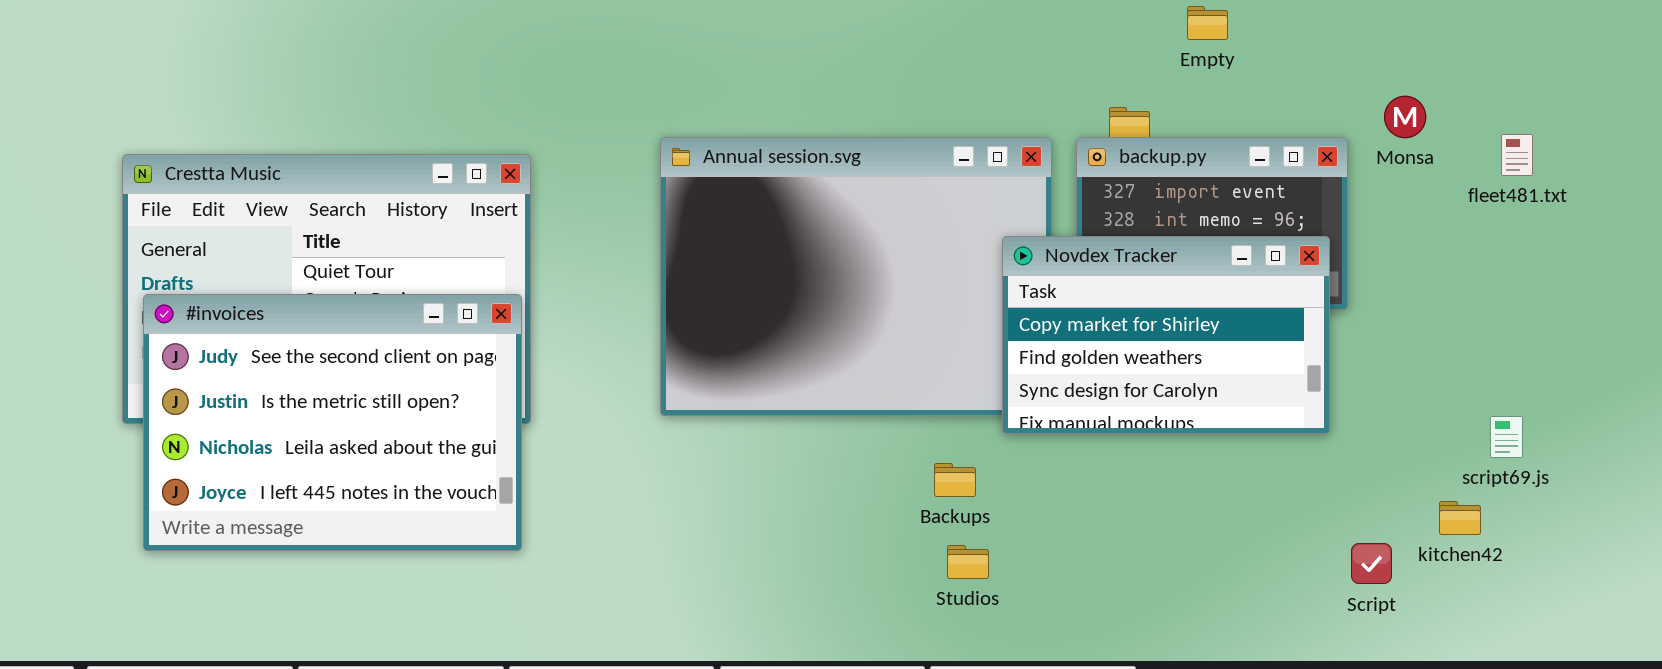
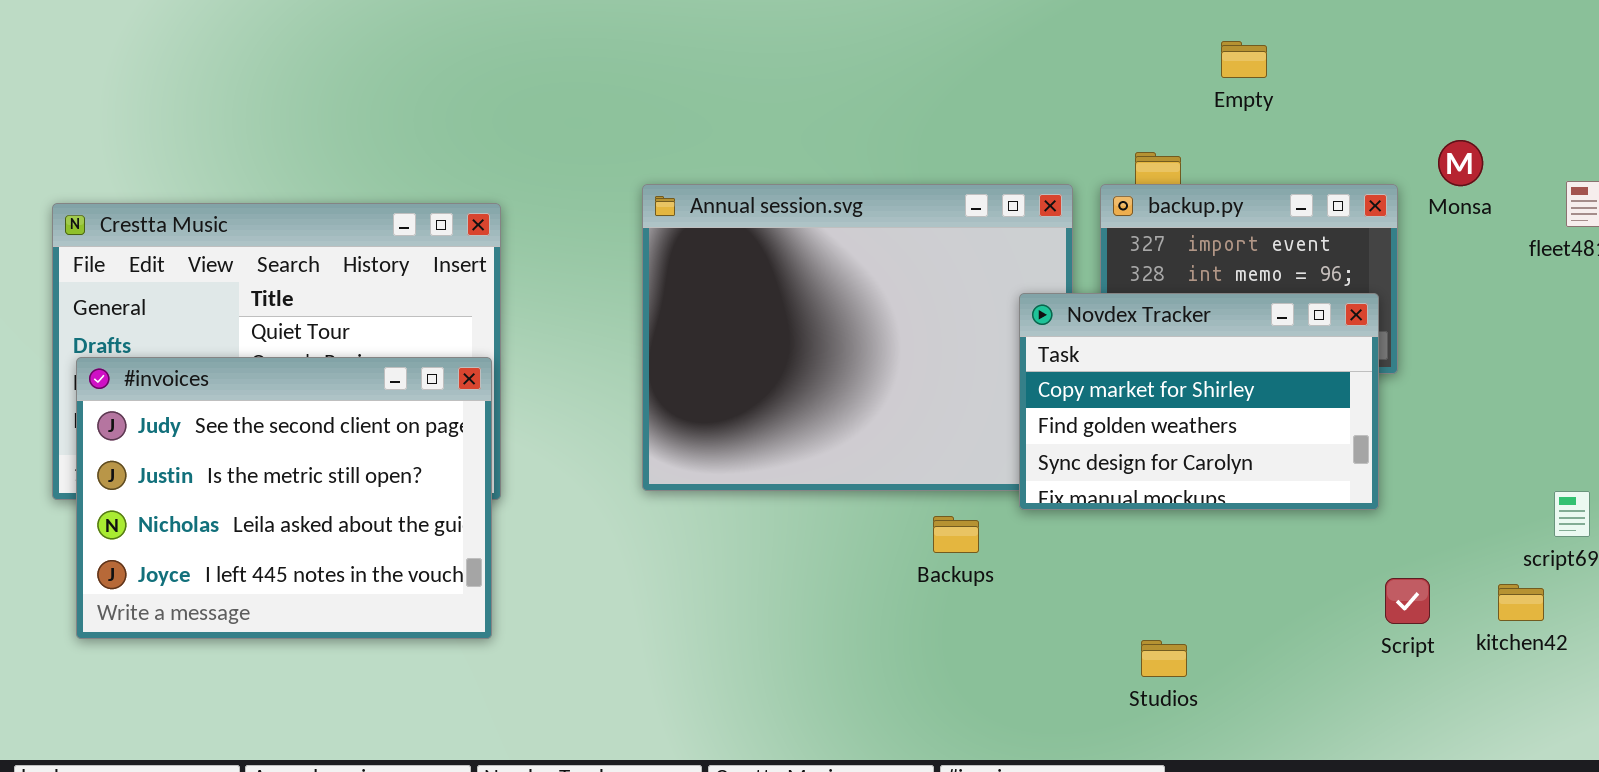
Backups: [934,463,976,497] -> [933,516,979,553], moved
Script: [1351,543,1392,584] -> [1385,578,1430,624], moved
Studios: [947,545,989,579] -> [1141,640,1187,677], moved

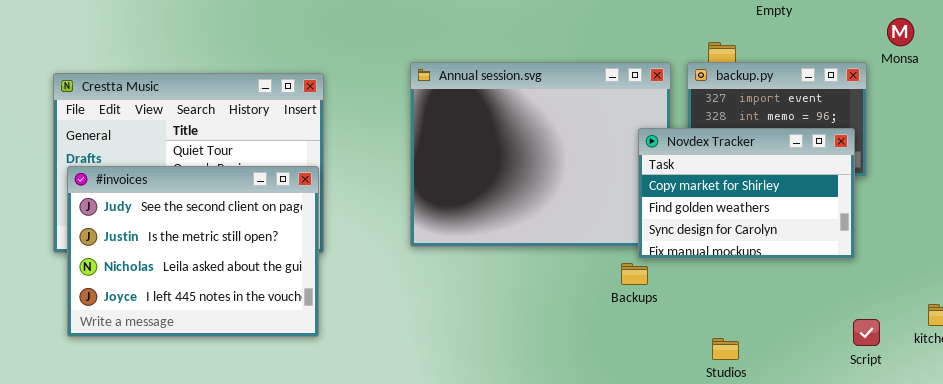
Monsa: [1438,140,1483,186] -> [887,18,914,46], moved
Backups: [933,516,979,553] -> [621,263,648,285], moved
Script: [1385,578,1430,624] -> [853,319,880,346], moved

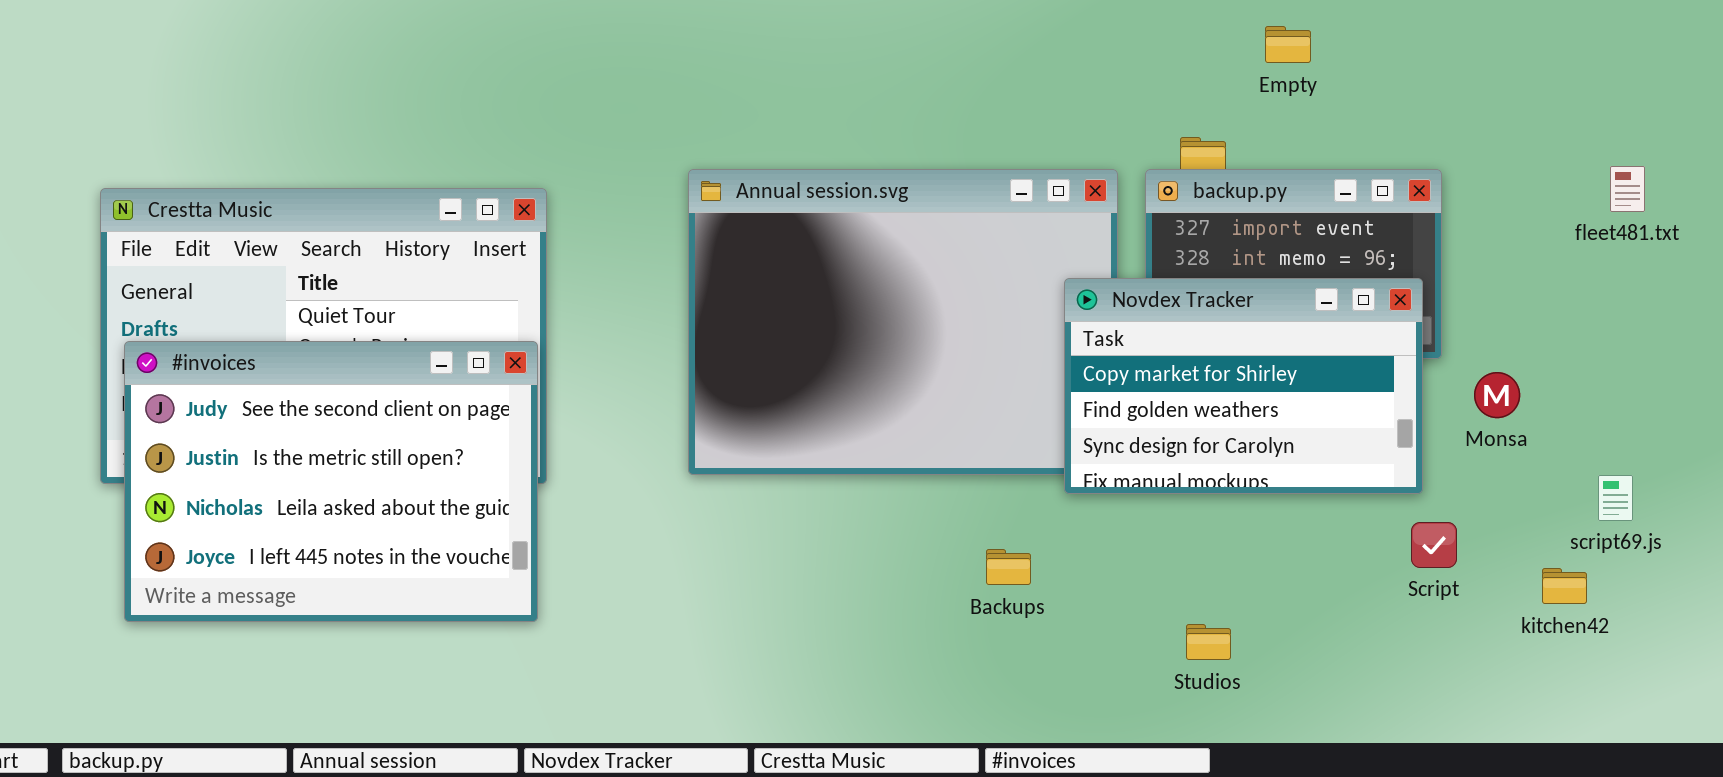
Monsa: [887,18,914,46] -> [1474,372,1520,418], moved
Backups: [621,263,648,285] -> [986,549,1031,585], moved
Script: [853,319,880,346] -> [1411,522,1457,568], moved

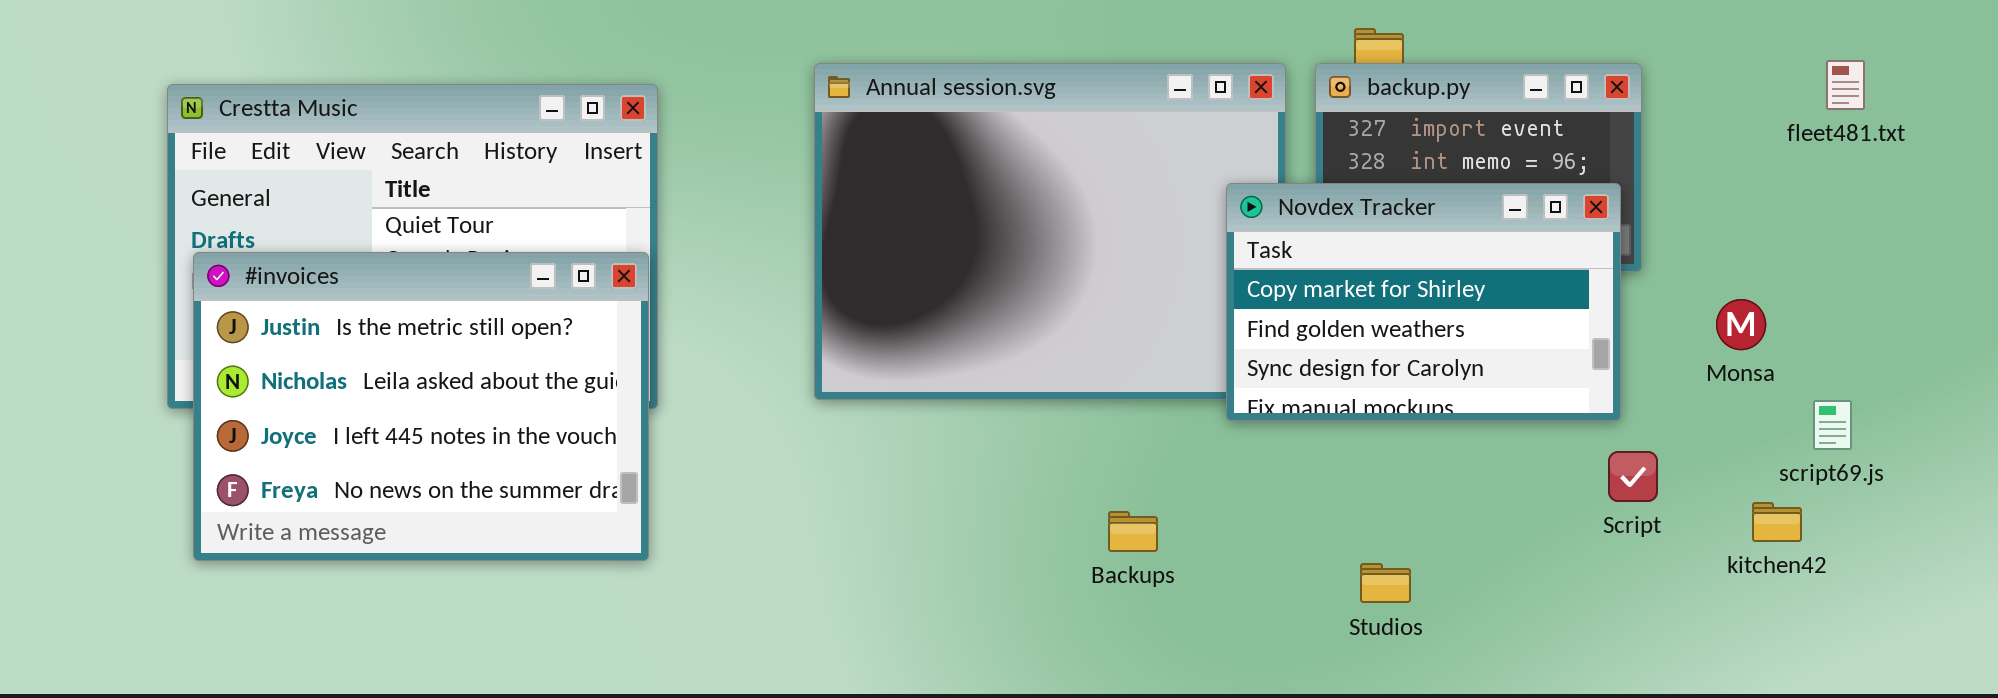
#invoices: [124,341,538,622] -> [193,252,649,561], scrolled down 1 row
Monsa: [1474,372,1520,418] -> [1716,299,1766,350], moved
Backups: [986,549,1031,585] -> [1108,511,1158,552], moved

